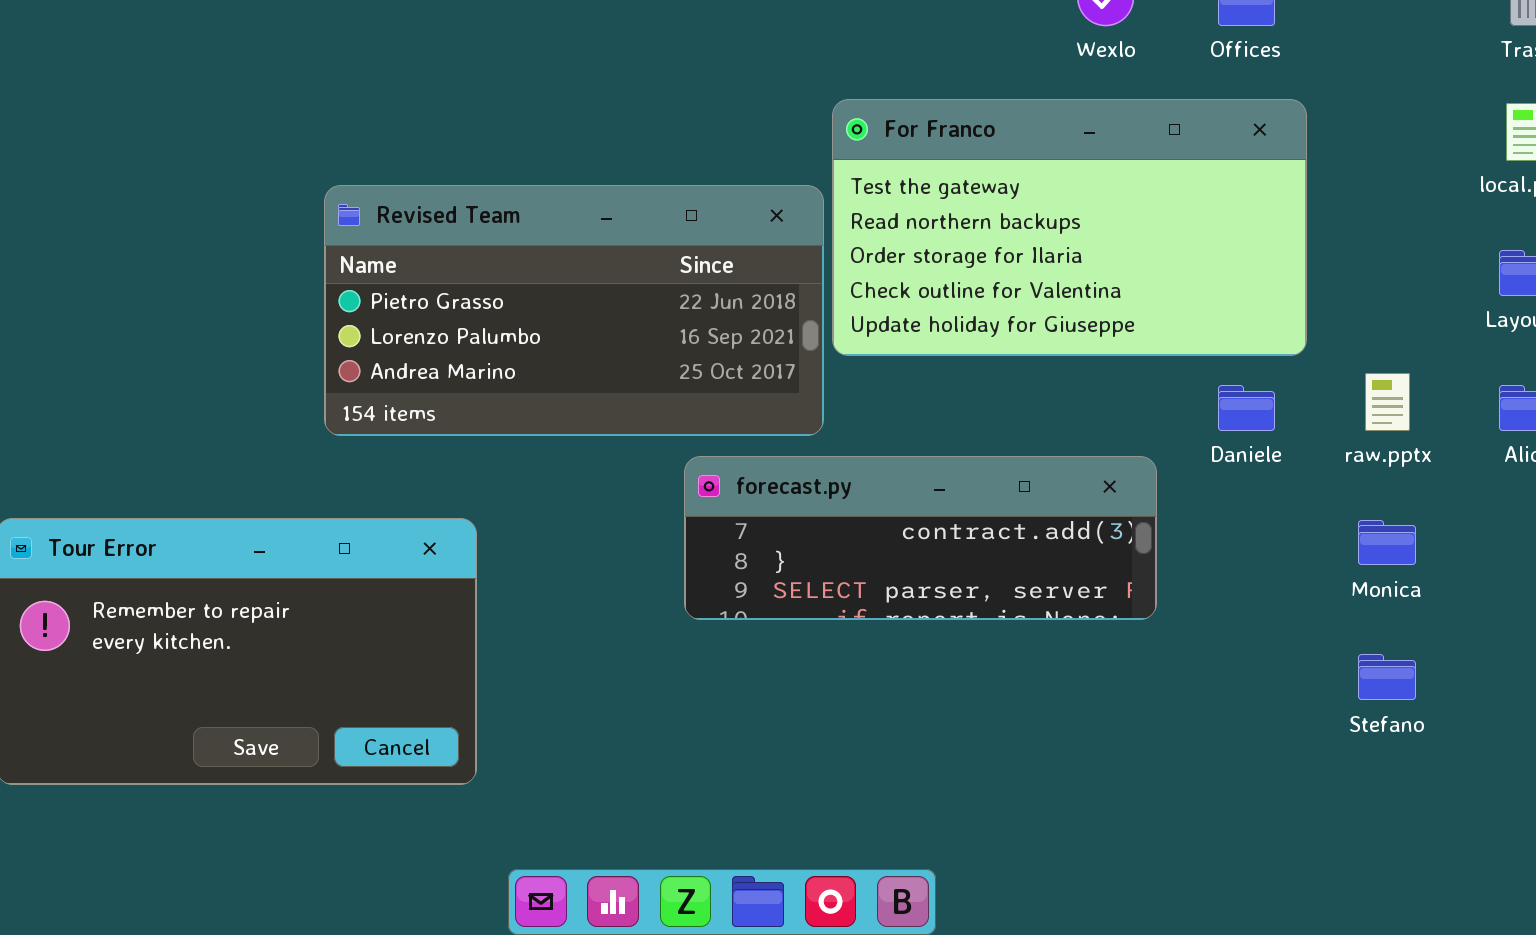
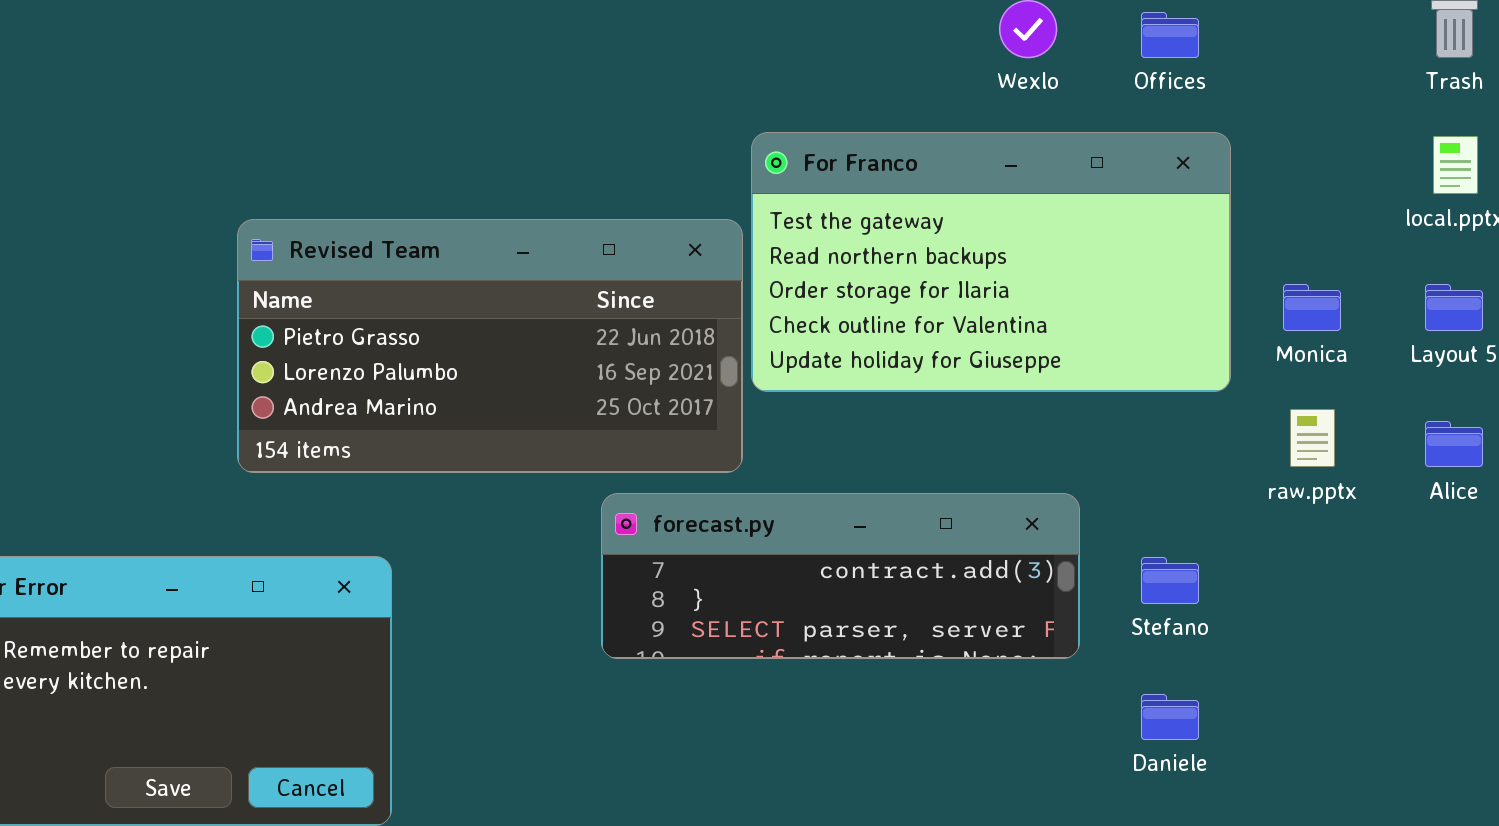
Daniele: [1218,385,1275,431] -> [1141,694,1199,740], moved
Monica: [1358,520,1416,565] -> [1283,284,1341,331], moved
Stefano: [1358,654,1416,700] -> [1141,557,1199,604], moved

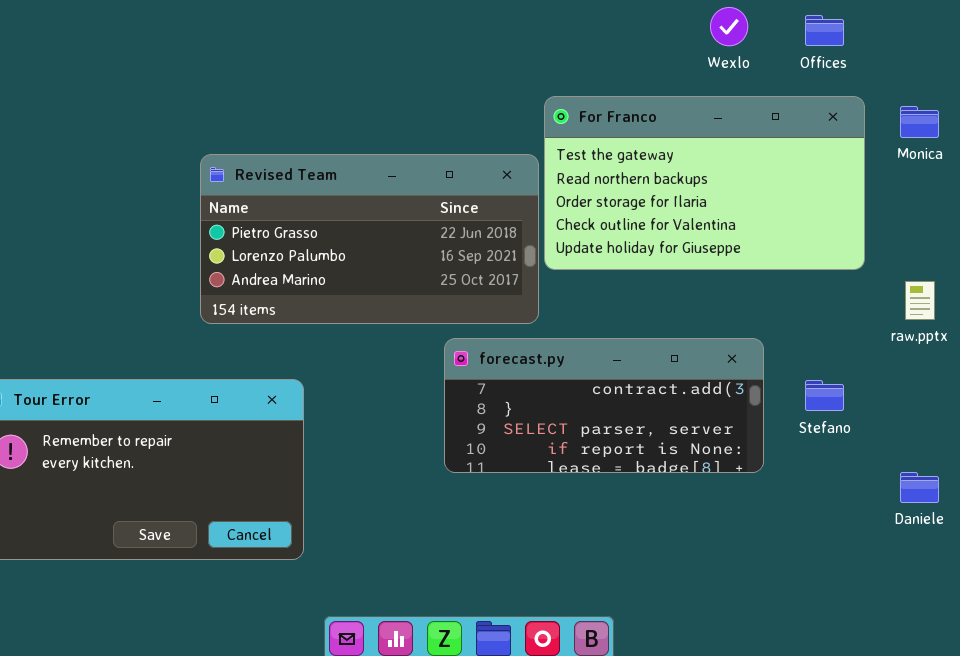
Monica: [1283,284,1341,331] -> [900,106,939,138], moved
forecast.py: [601,493,1080,659] -> [444,338,764,473], resized
Daniele: [1141,694,1199,740] -> [900,472,939,503], moved

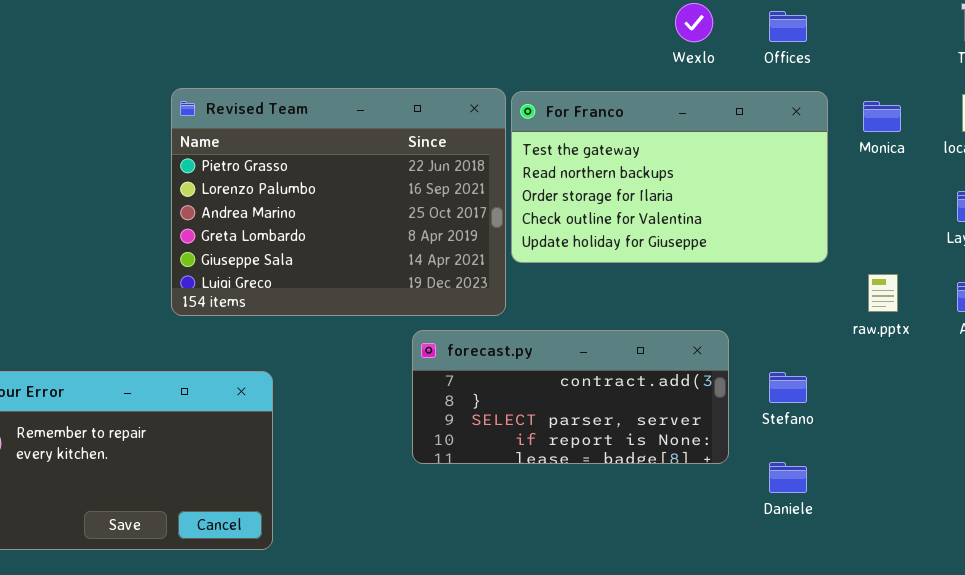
Revised Team: [200,154,539,324] -> [171,88,506,316], resized
Daniele: [900,472,939,503] -> [769,462,807,493], moved

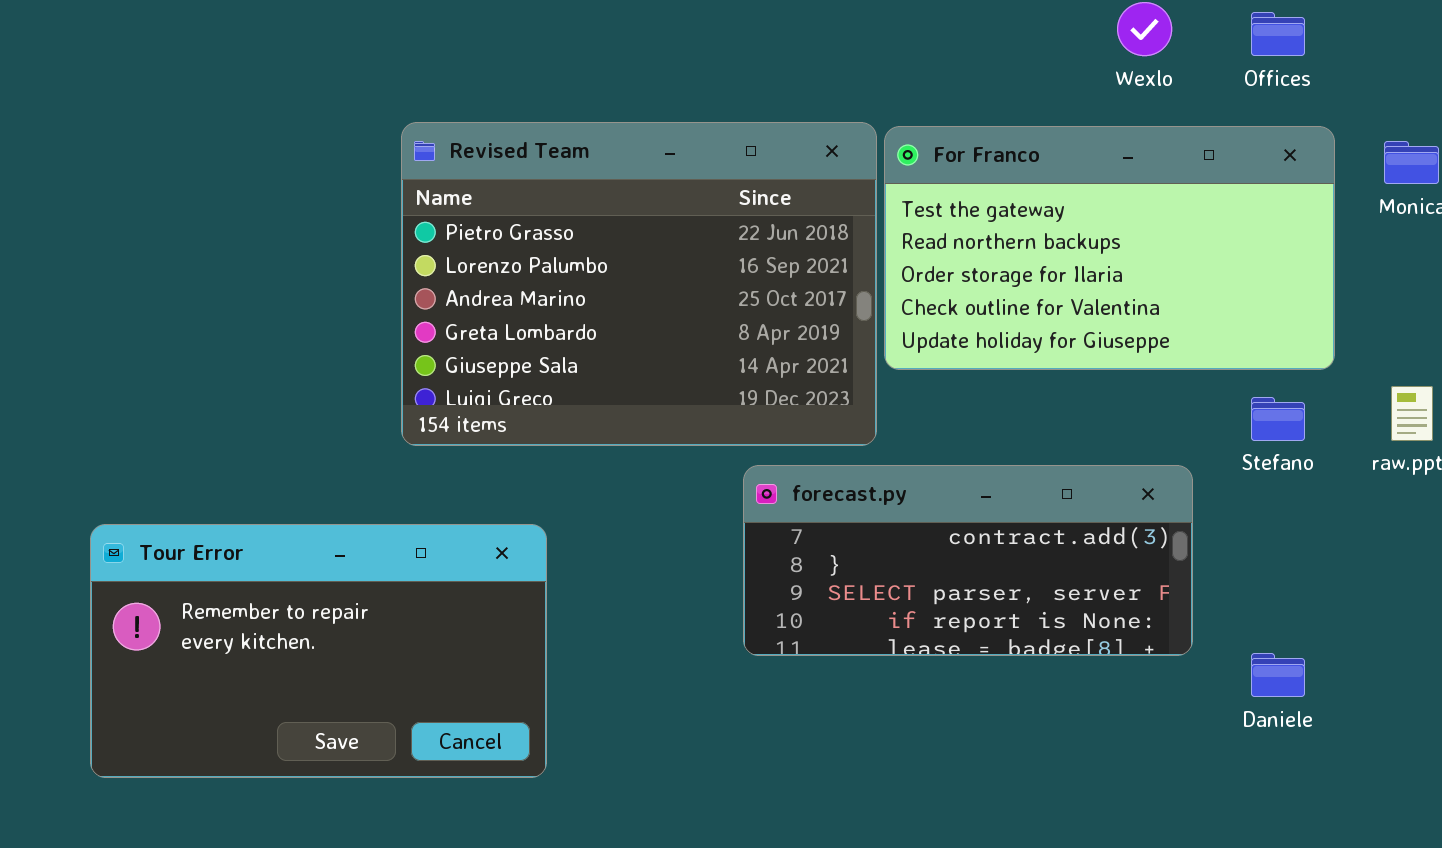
Stefano: [769,372,807,403] -> [1251,397,1305,441], moved

